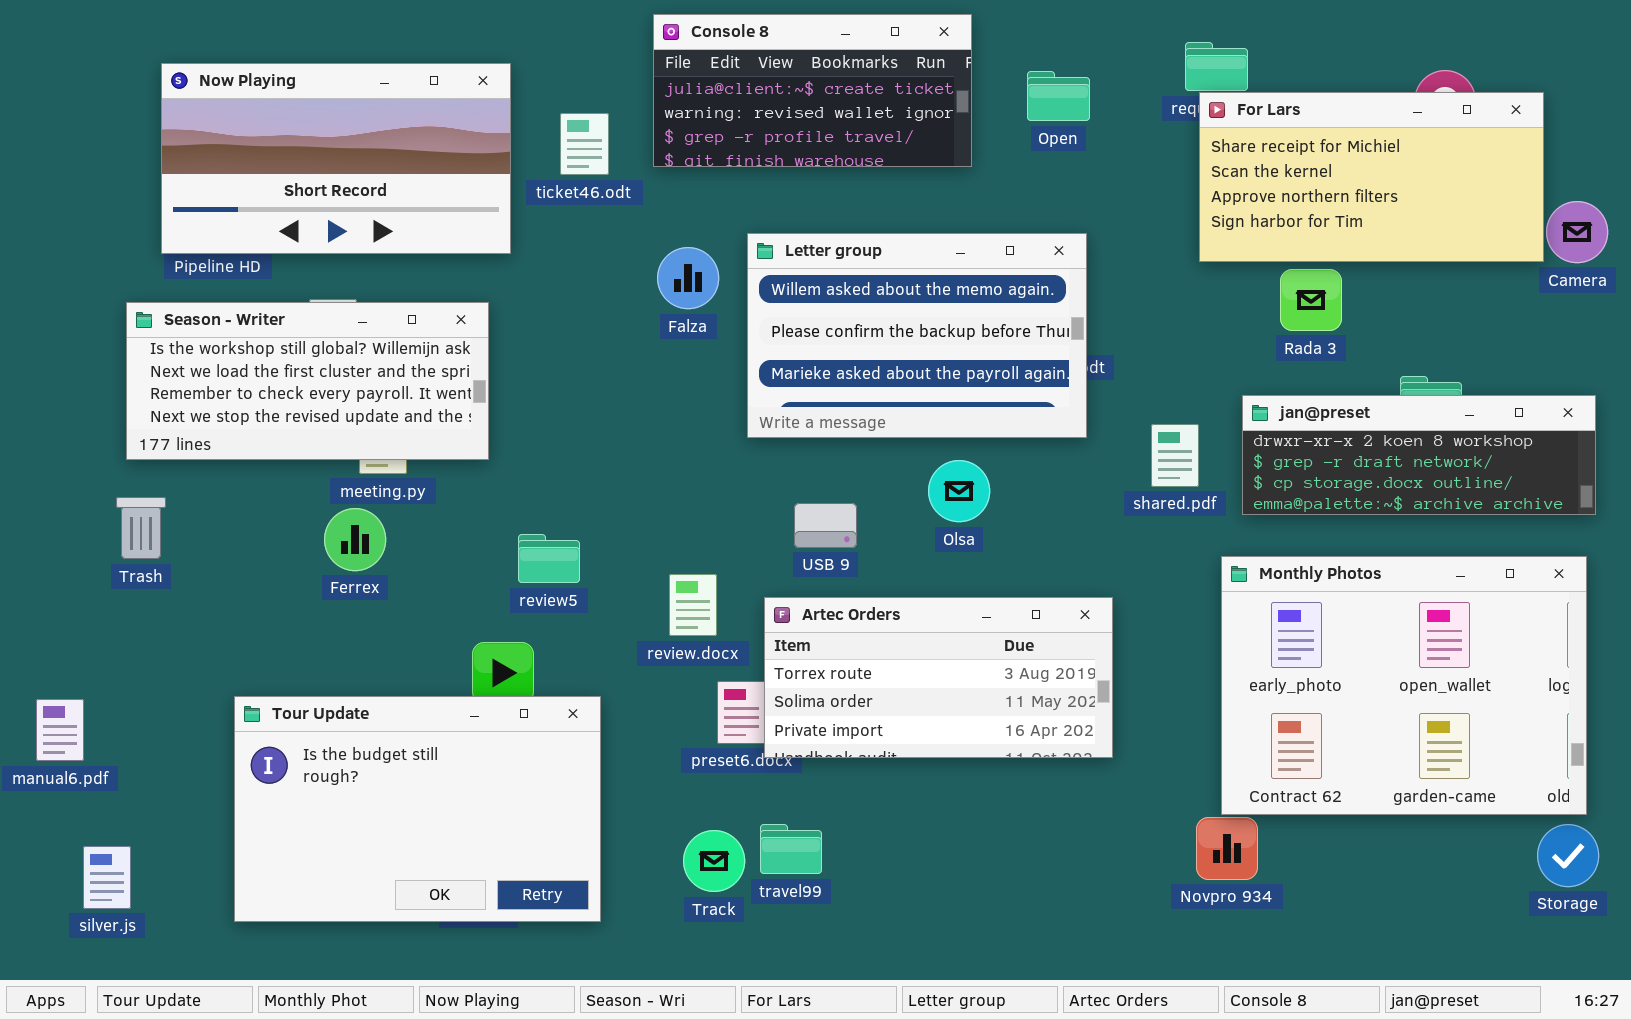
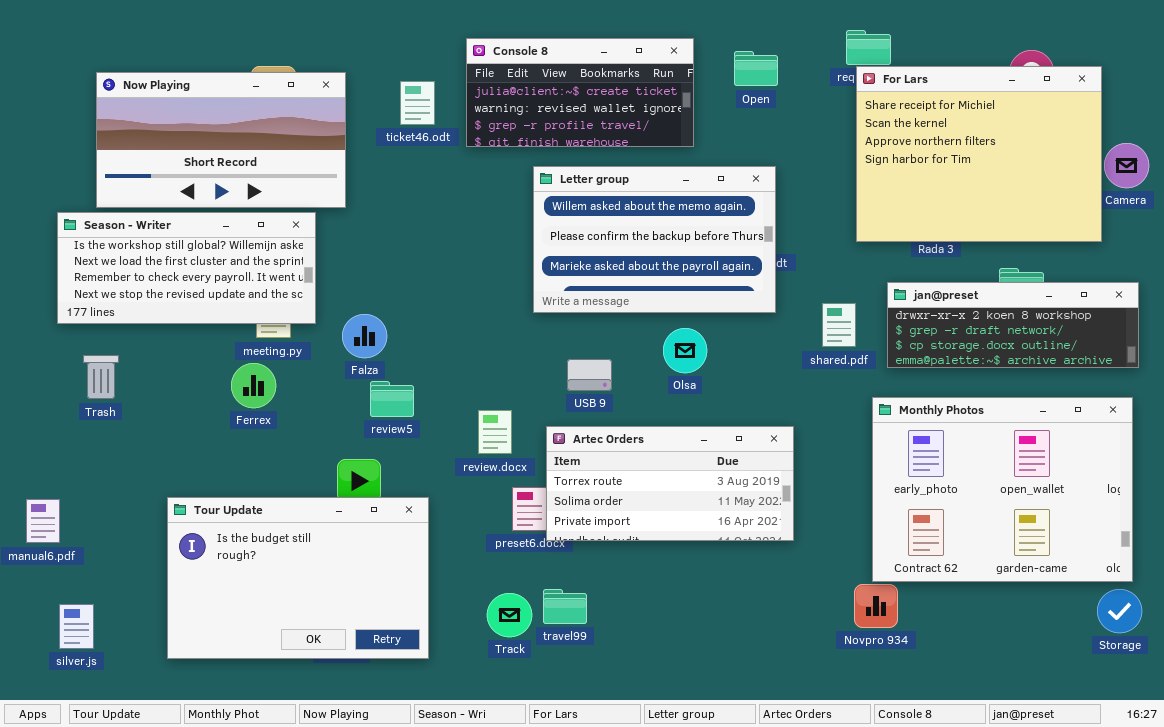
Console 8: [653,14,972,167] -> [466,38,694,147], moved
Now Playing: [161,63,511,254] -> [96,72,346,208], moved
For Lars: [1199,92,1544,262] -> [856,66,1102,242], resized
Falza: [657,247,719,309] -> [342,314,387,358], moved
Season - Writer: [126,302,489,460] -> [57,212,316,324], moved

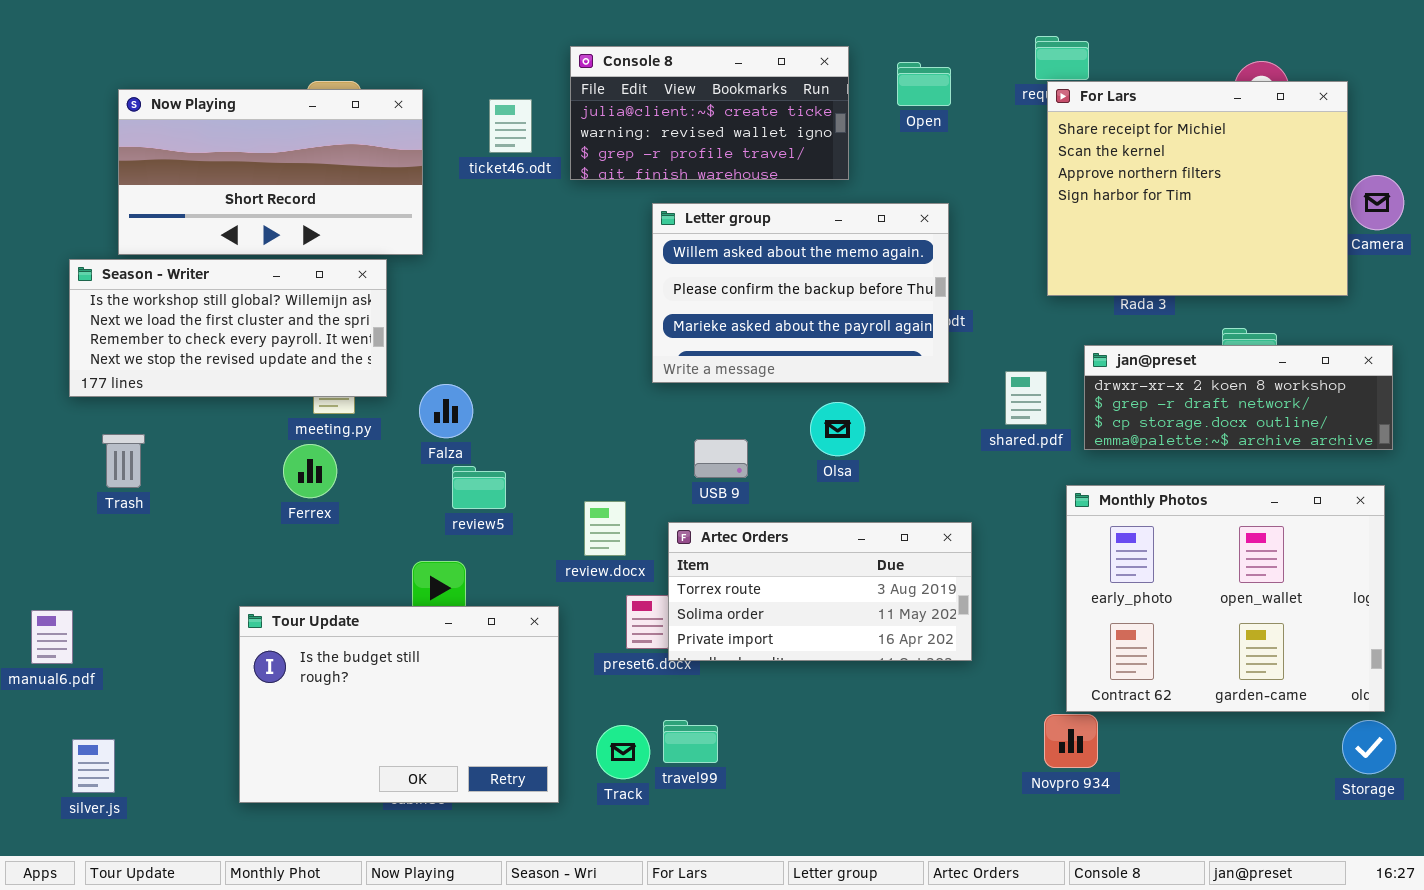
Tour Update: [167,497,429,659] -> [239,606,559,803], moved

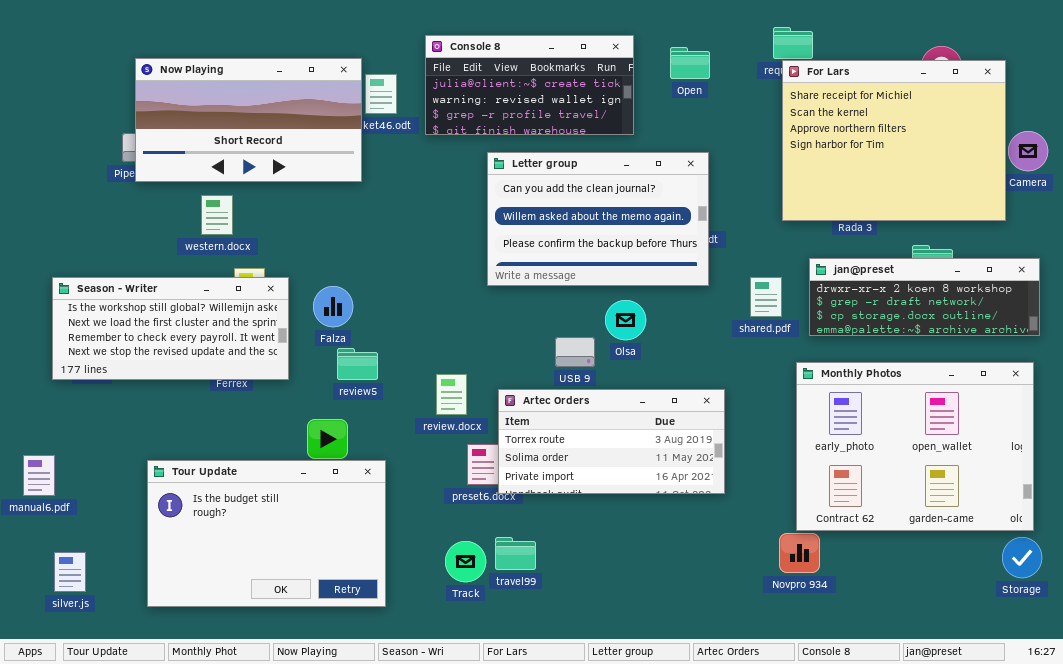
Now Playing: [118,89,423,255] -> [135,58,362,182], moved
Letter group: [652,203,949,383] -> [487,152,709,286], scrolled up 1 row
Season - Writer: [69,259,387,397] -> [52,277,289,380], moved
USB 9: [694,439,748,478] -> [555,337,595,367], moved
Tour Update: [239,606,559,803] -> [147,460,386,607], moved

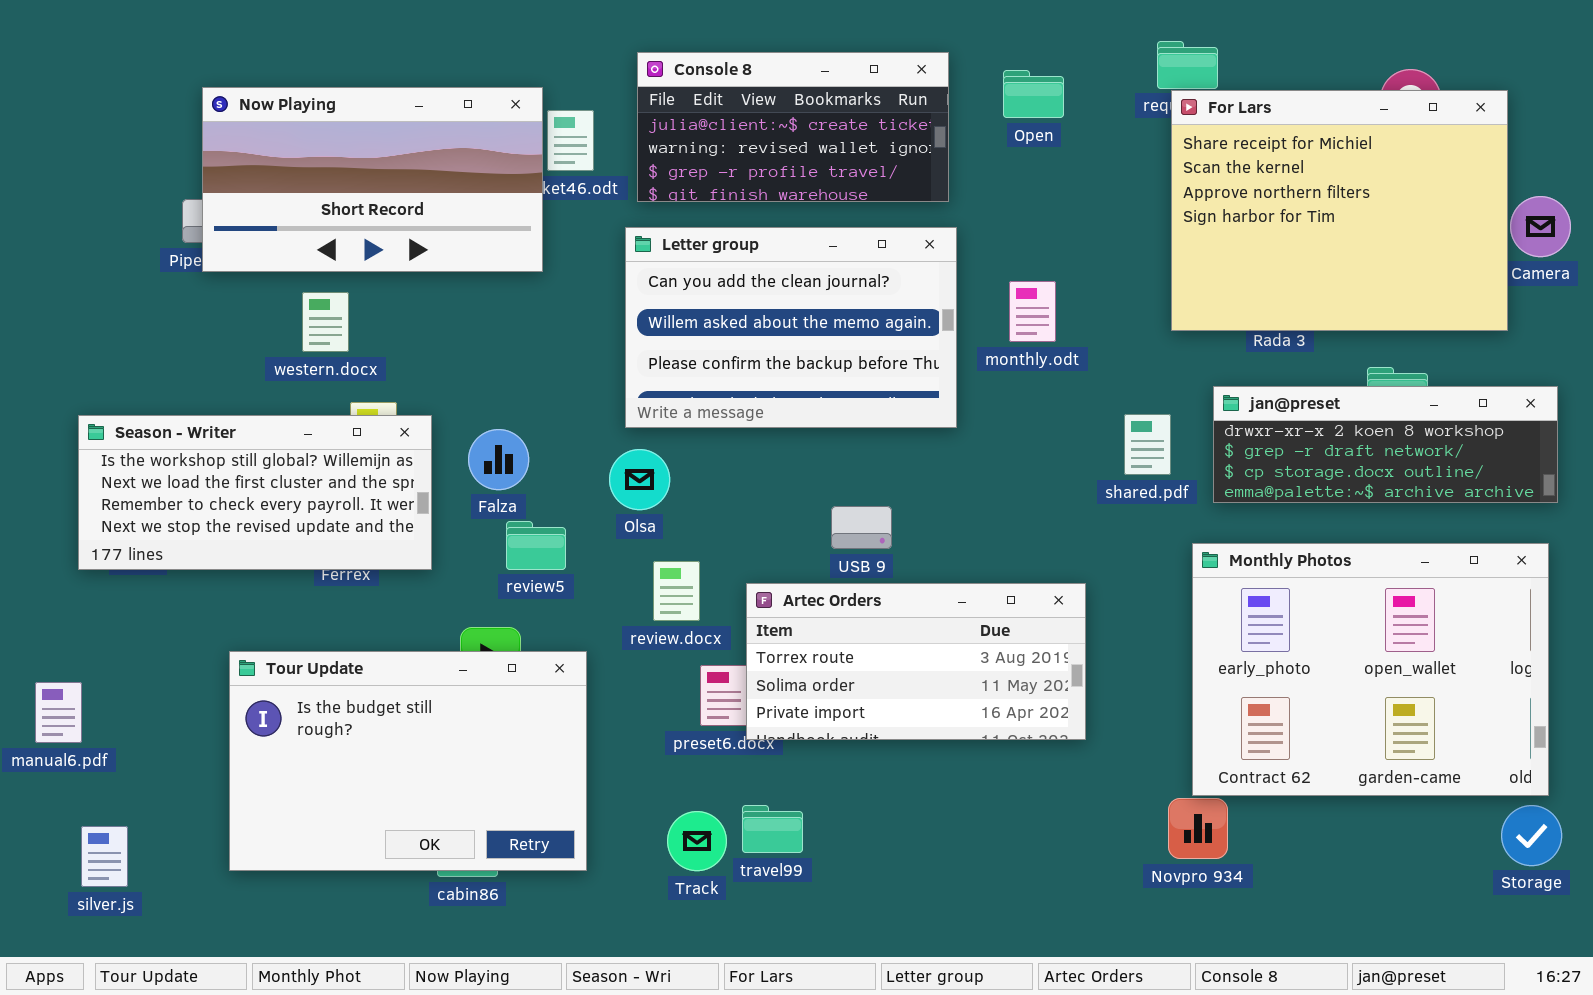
Letter group: [487,152,709,286] -> [625,227,957,428], moved
Olsa: [605,300,646,340] -> [609,449,670,510], moved
Tour Update: [147,460,386,607] -> [229,651,587,871], moved

